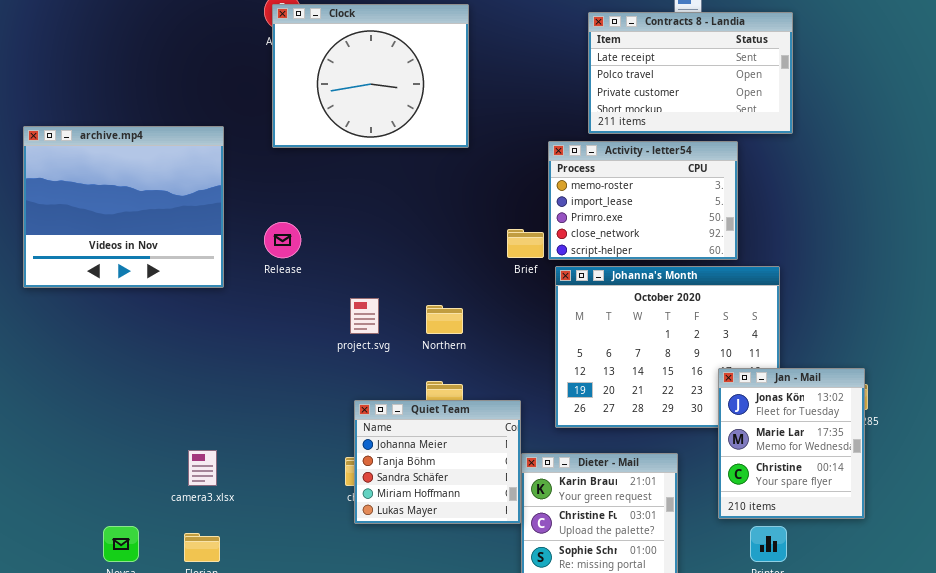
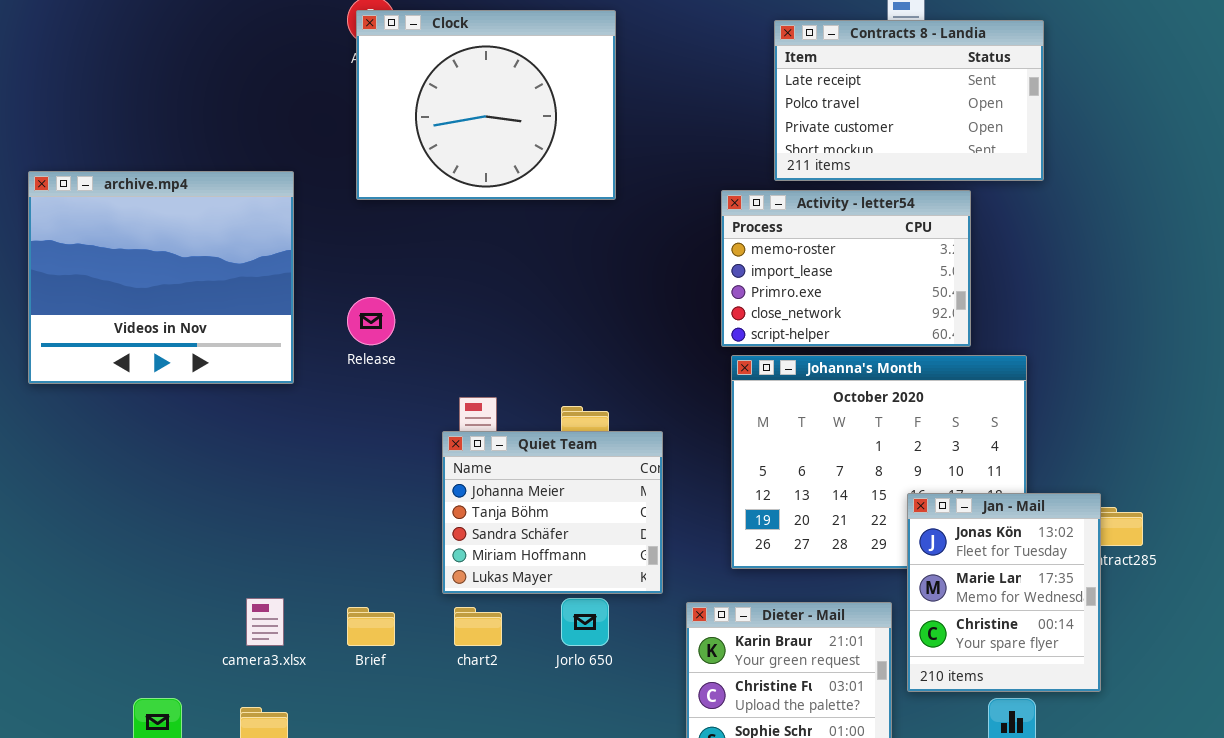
Brief: [507,229,544,258] -> [347,607,395,646], moved
Jan - Mail: [718,368,865,519] -> [907,493,1101,692], moved
Quiet Team: [354,400,521,524] -> [442,431,663,594], moved

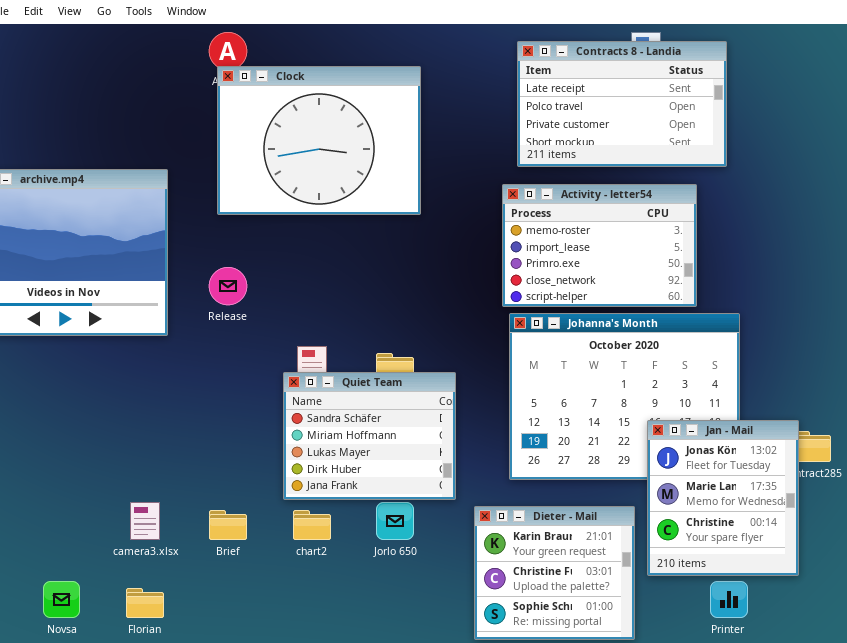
Clock: [356,10,616,200] -> [217,66,421,215], moved
Contracts 8 - Landia: [774,20,1044,181] -> [517,41,727,167], moved
Quiet Team: [442,431,663,594] -> [283,372,456,500], scrolled down 2 rows

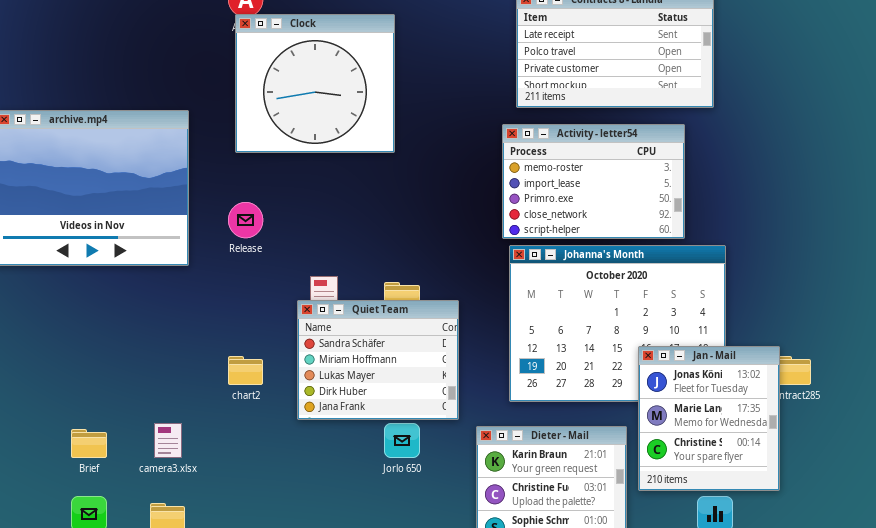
Clock: [217,66,421,215] -> [235,14,395,153], resized
Brief: [209,510,247,540] -> [71,429,107,458], moved
chart2: [293,510,331,540] -> [228,356,263,385], moved

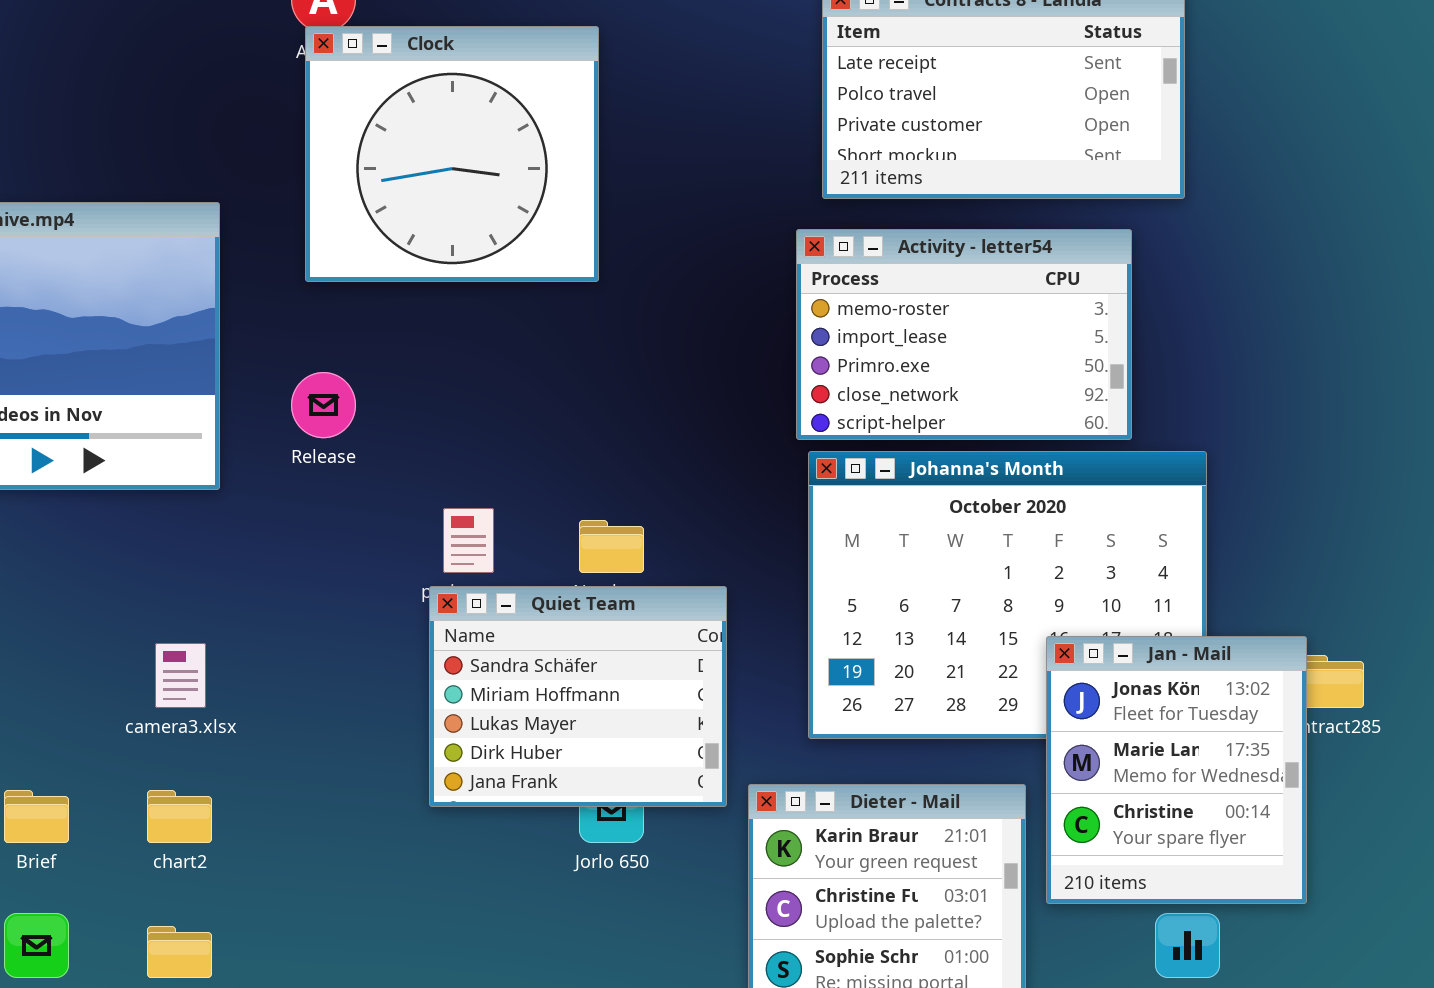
Quiet Team: [297,300,459,420] -> [429,586,727,807], moved
chart2: [228,356,263,385] -> [147,790,212,843], moved
camera3.xlsx: [154,423,182,458] -> [155,643,206,708], moved

